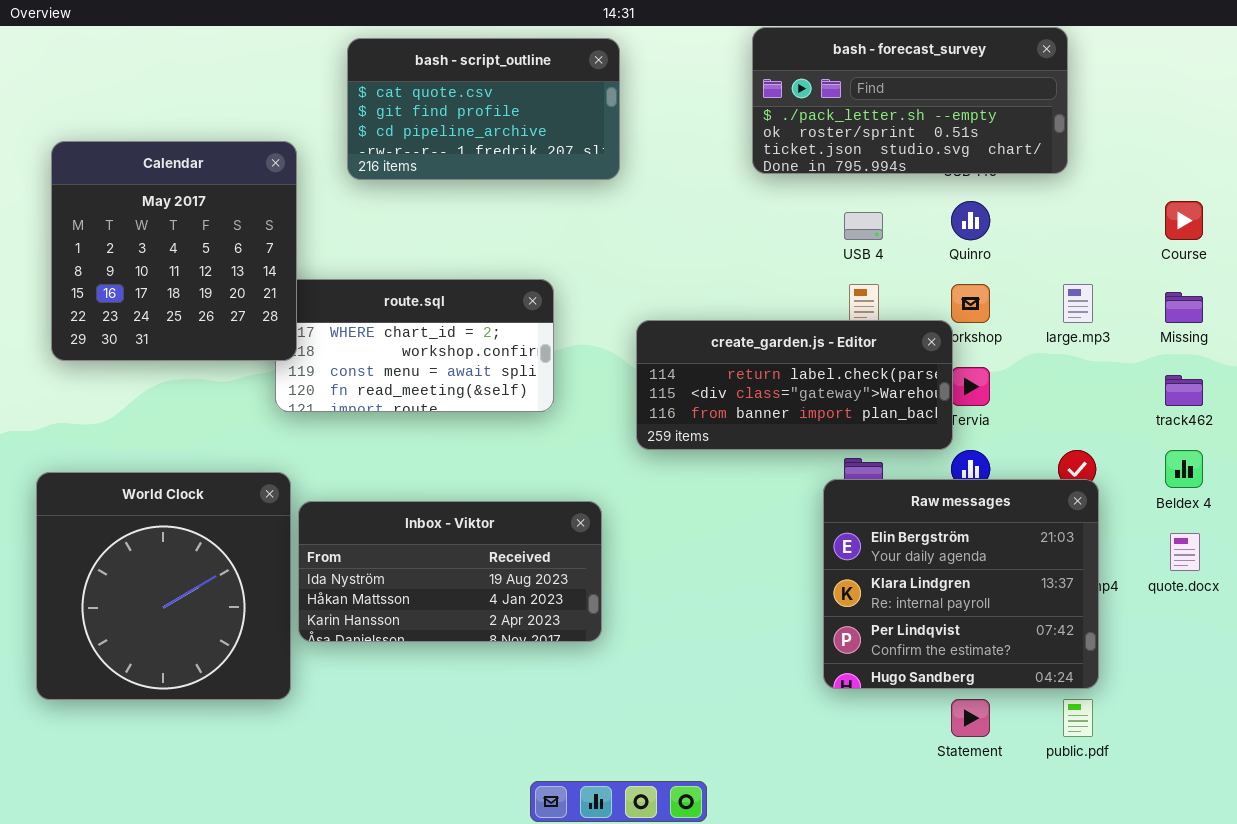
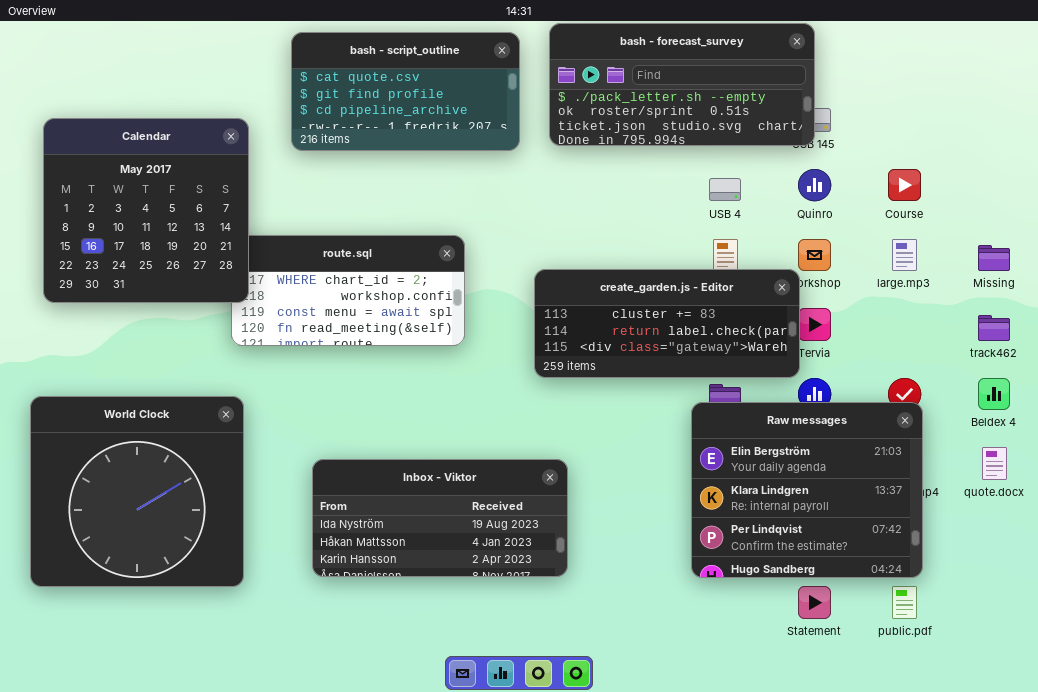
bash - forecast_survey: [752,27,1068,174] -> [549,23,815,146], moved
Course: [1165,201,1203,240] -> [888,169,921,201], moved
create_garden.js - Editor: [636,320,953,450] -> [534,269,800,378], scrolled up 1 row
Inbox - Viktor: [298,501,602,642] -> [312,459,568,577], moved

